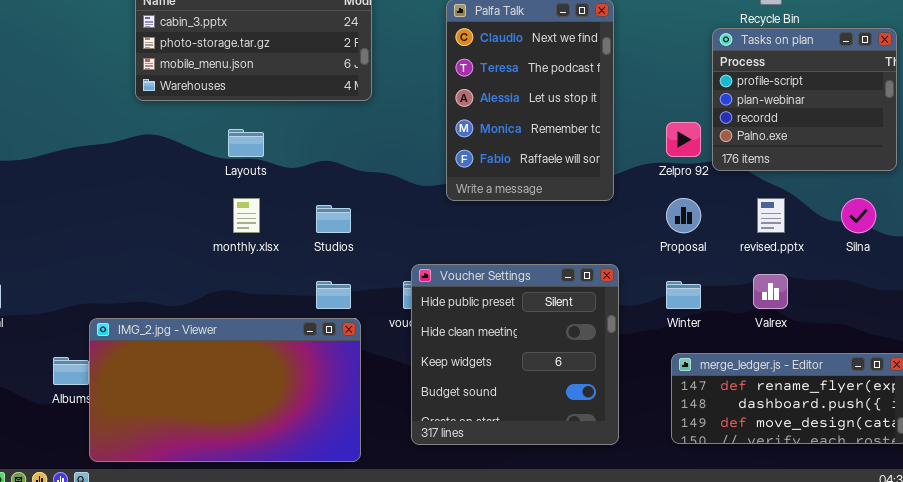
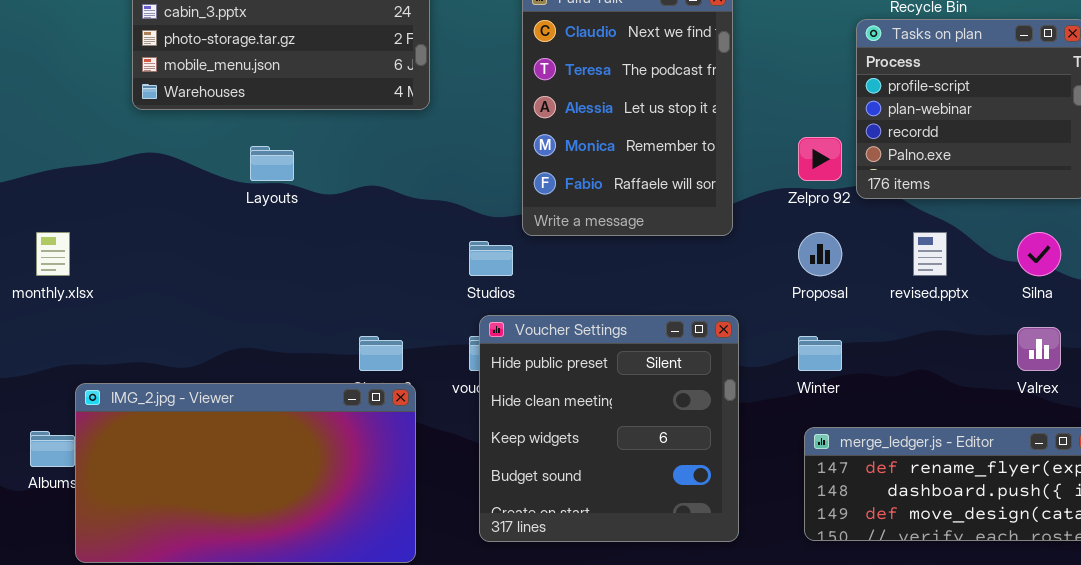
monthly.xlsx: [233,198,260,233] -> [36,232,70,276], moved
Studios: [316,205,351,233] -> [469,241,513,276], moved
Valrex: [753,274,788,309] -> [1017,327,1061,371], moved

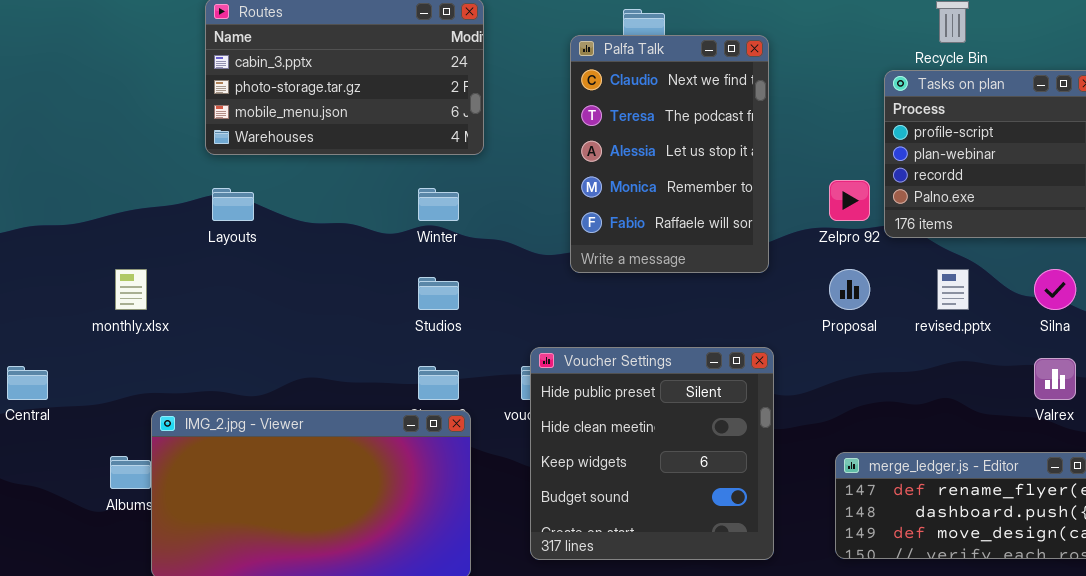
Layouts: [250,146,294,181] -> [212,188,254,221], moved
Studios: [469,241,513,276] -> [418,277,459,310], moved
Winter: [798,336,842,371] -> [418,188,459,221], moved

